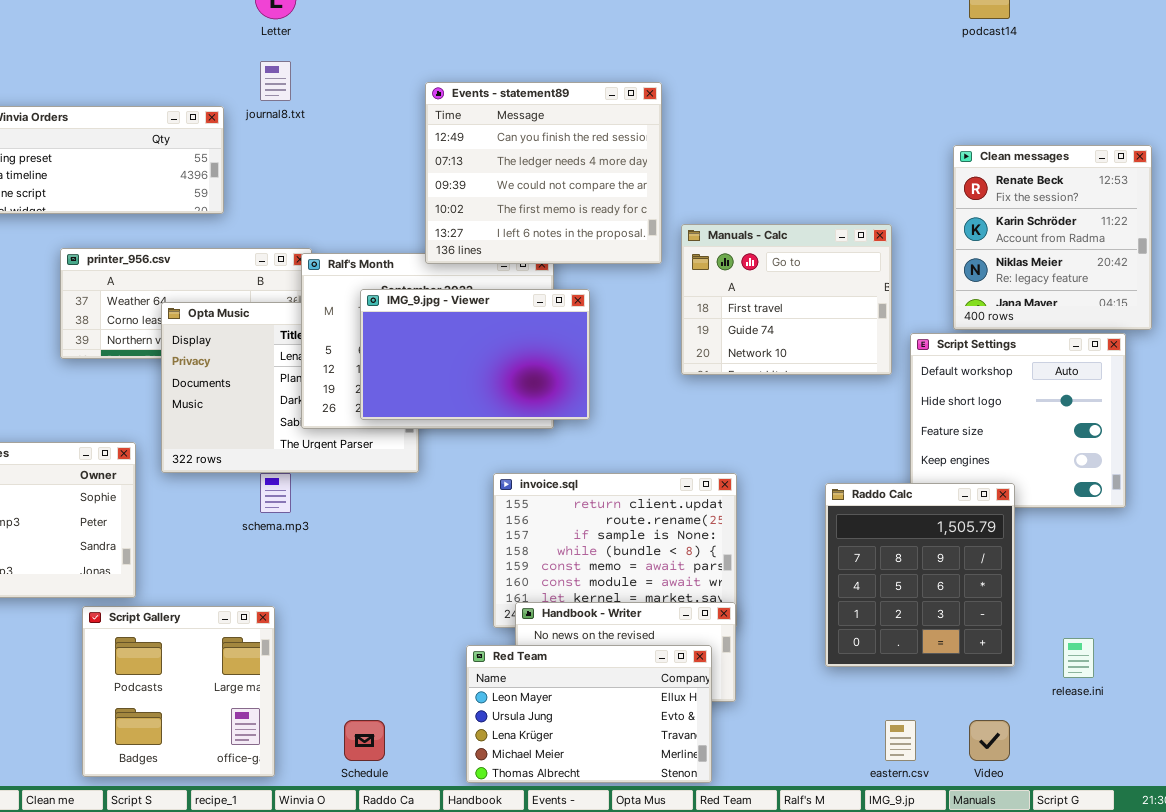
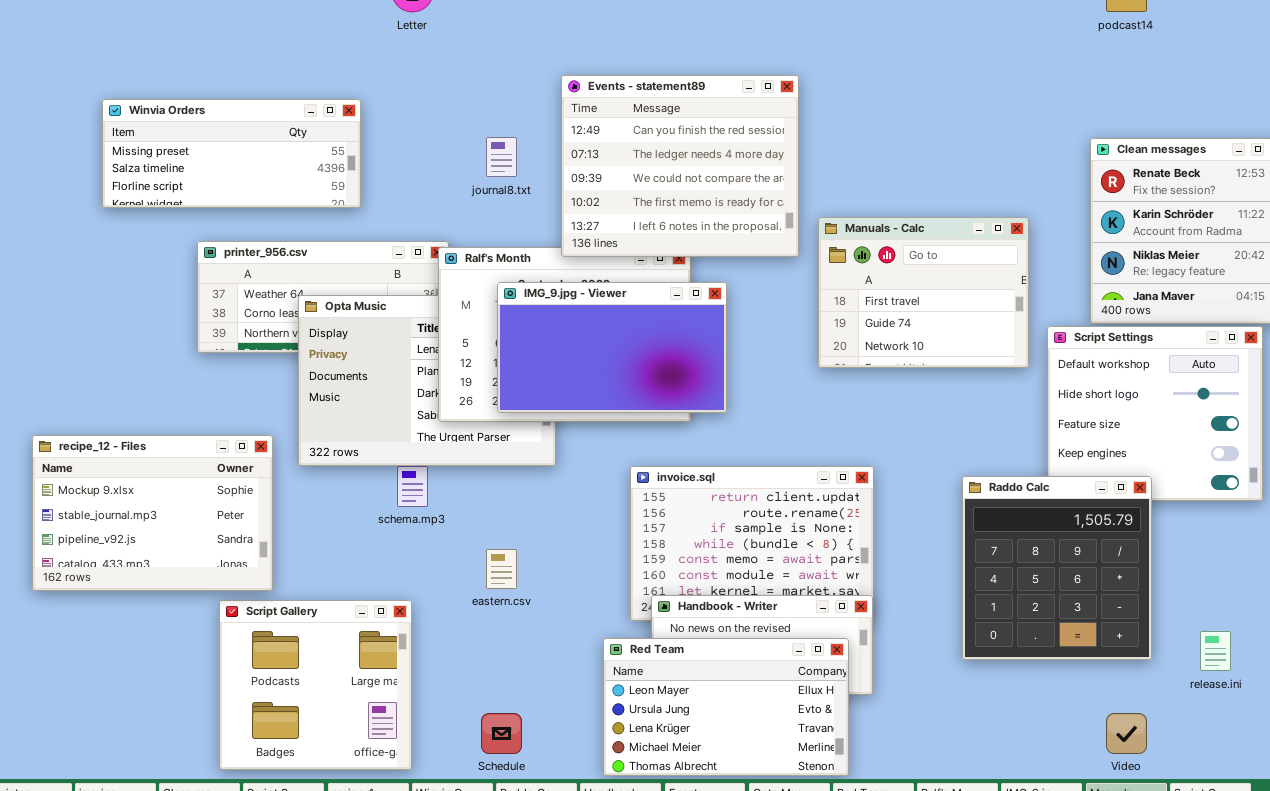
journal8.txt: [260,61,291,101] -> [486,137,517,177], moved
eastern.csv: [885,720,916,761] -> [486,549,517,589], moved

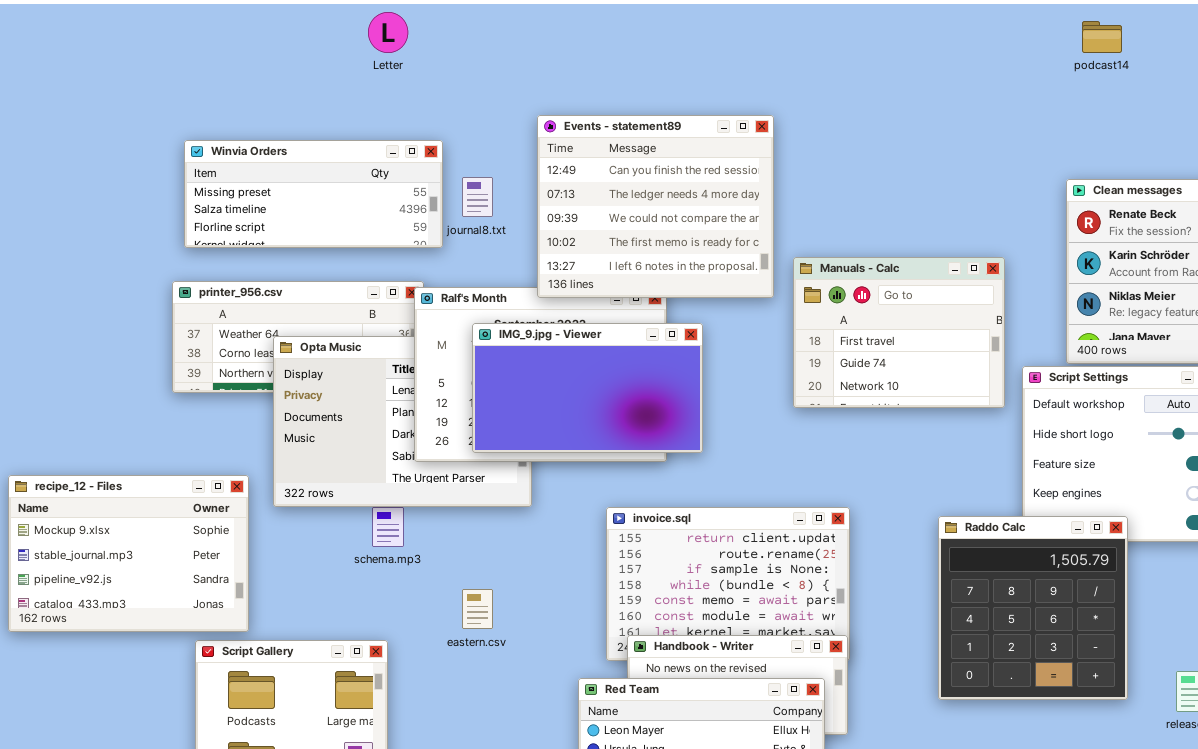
Winvia Orders: [102,99,361,208] -> [184,140,443,248], moved

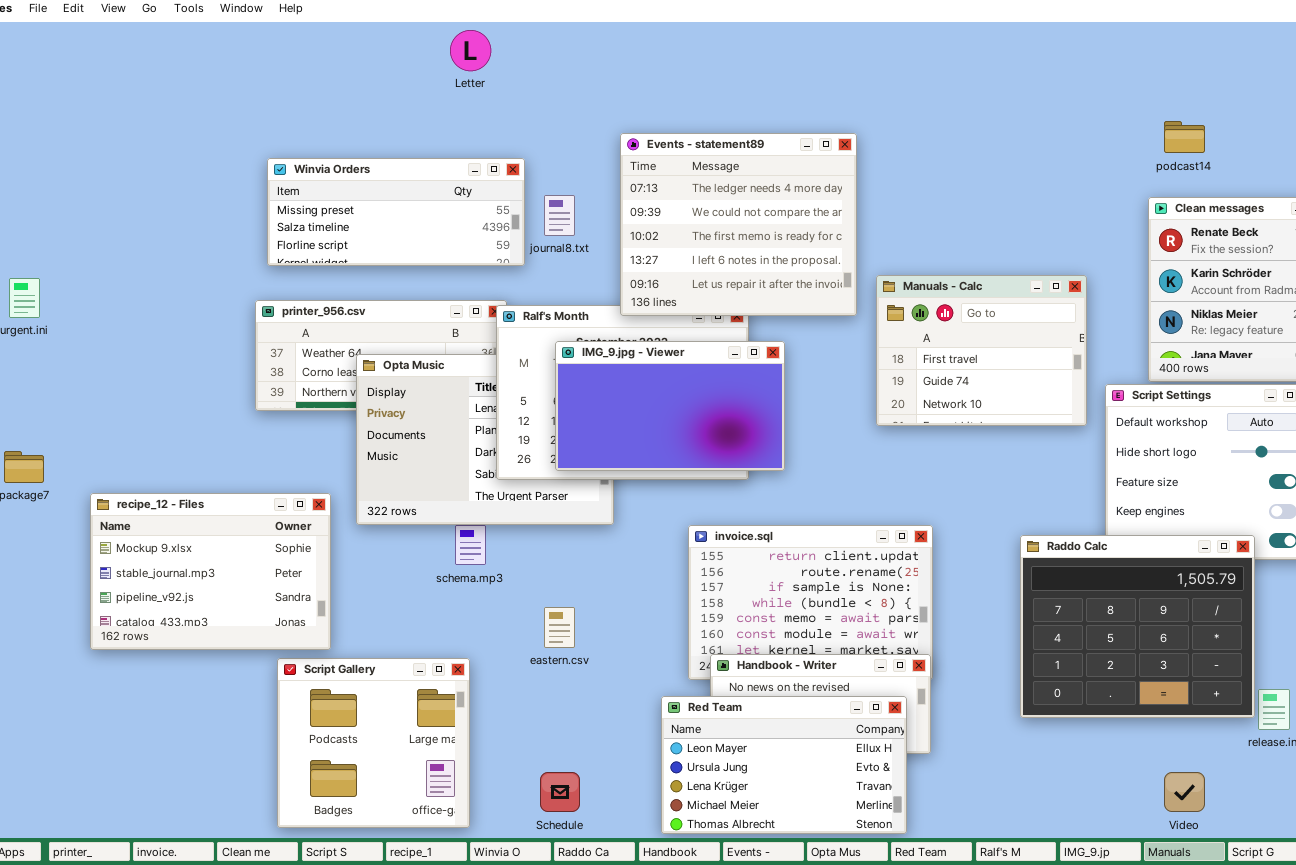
podcast14: [1082,21,1122,53] -> [1164,121,1205,153], moved
Events - statement89: [537,115,774,298] -> [620,133,857,316], scrolled down 1 row
Raddo Calc: [938,516,1128,700] -> [1020,535,1255,718], resized

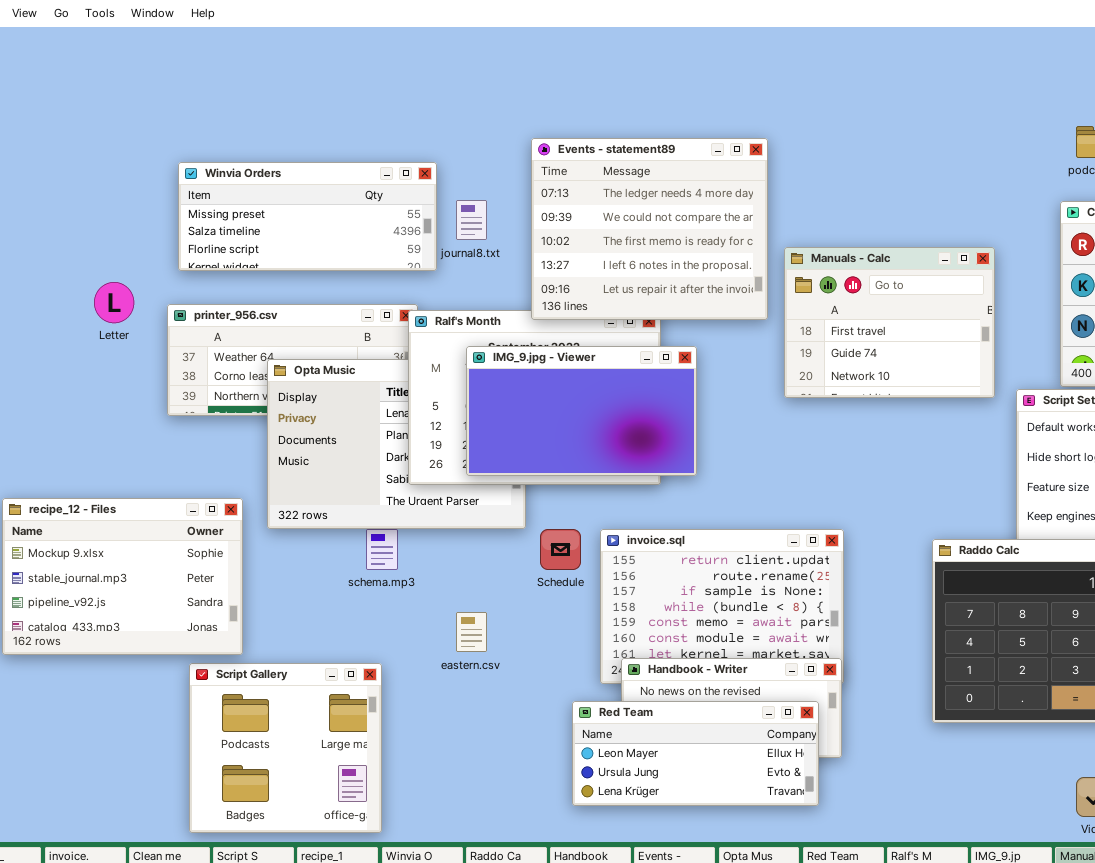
Letter: [450,30,491,71] -> [94,282,134,323], moved
Manuals - Calc: [876,275,1087,426] -> [784,247,995,398], moved
Red Team: [661,696,907,834] -> [572,701,819,806], resized
Schedule: [540,772,580,812] -> [540,529,581,570], moved

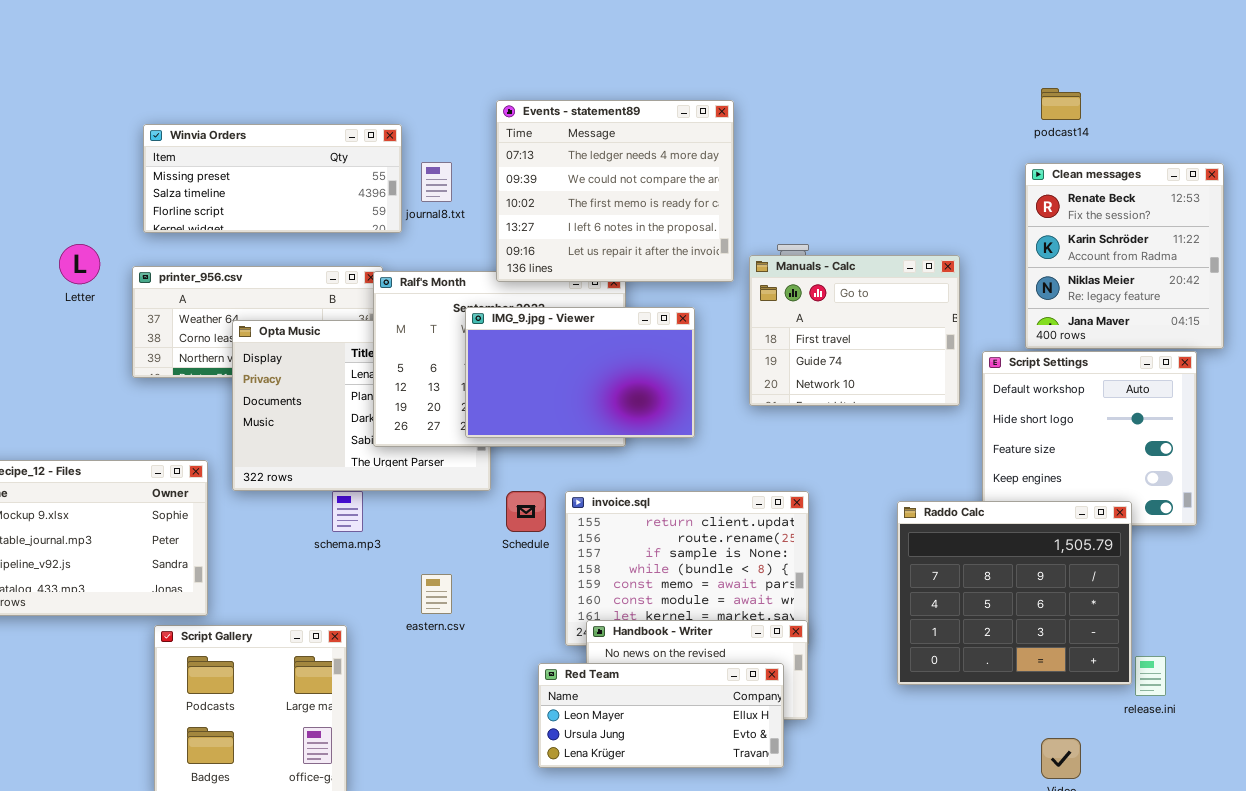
Manuals - Calc: [784,247,995,398] -> [749,255,960,406], moved
IMG_9.jpg - Viewer: [466,346,697,476] -> [465,307,695,438], moved

